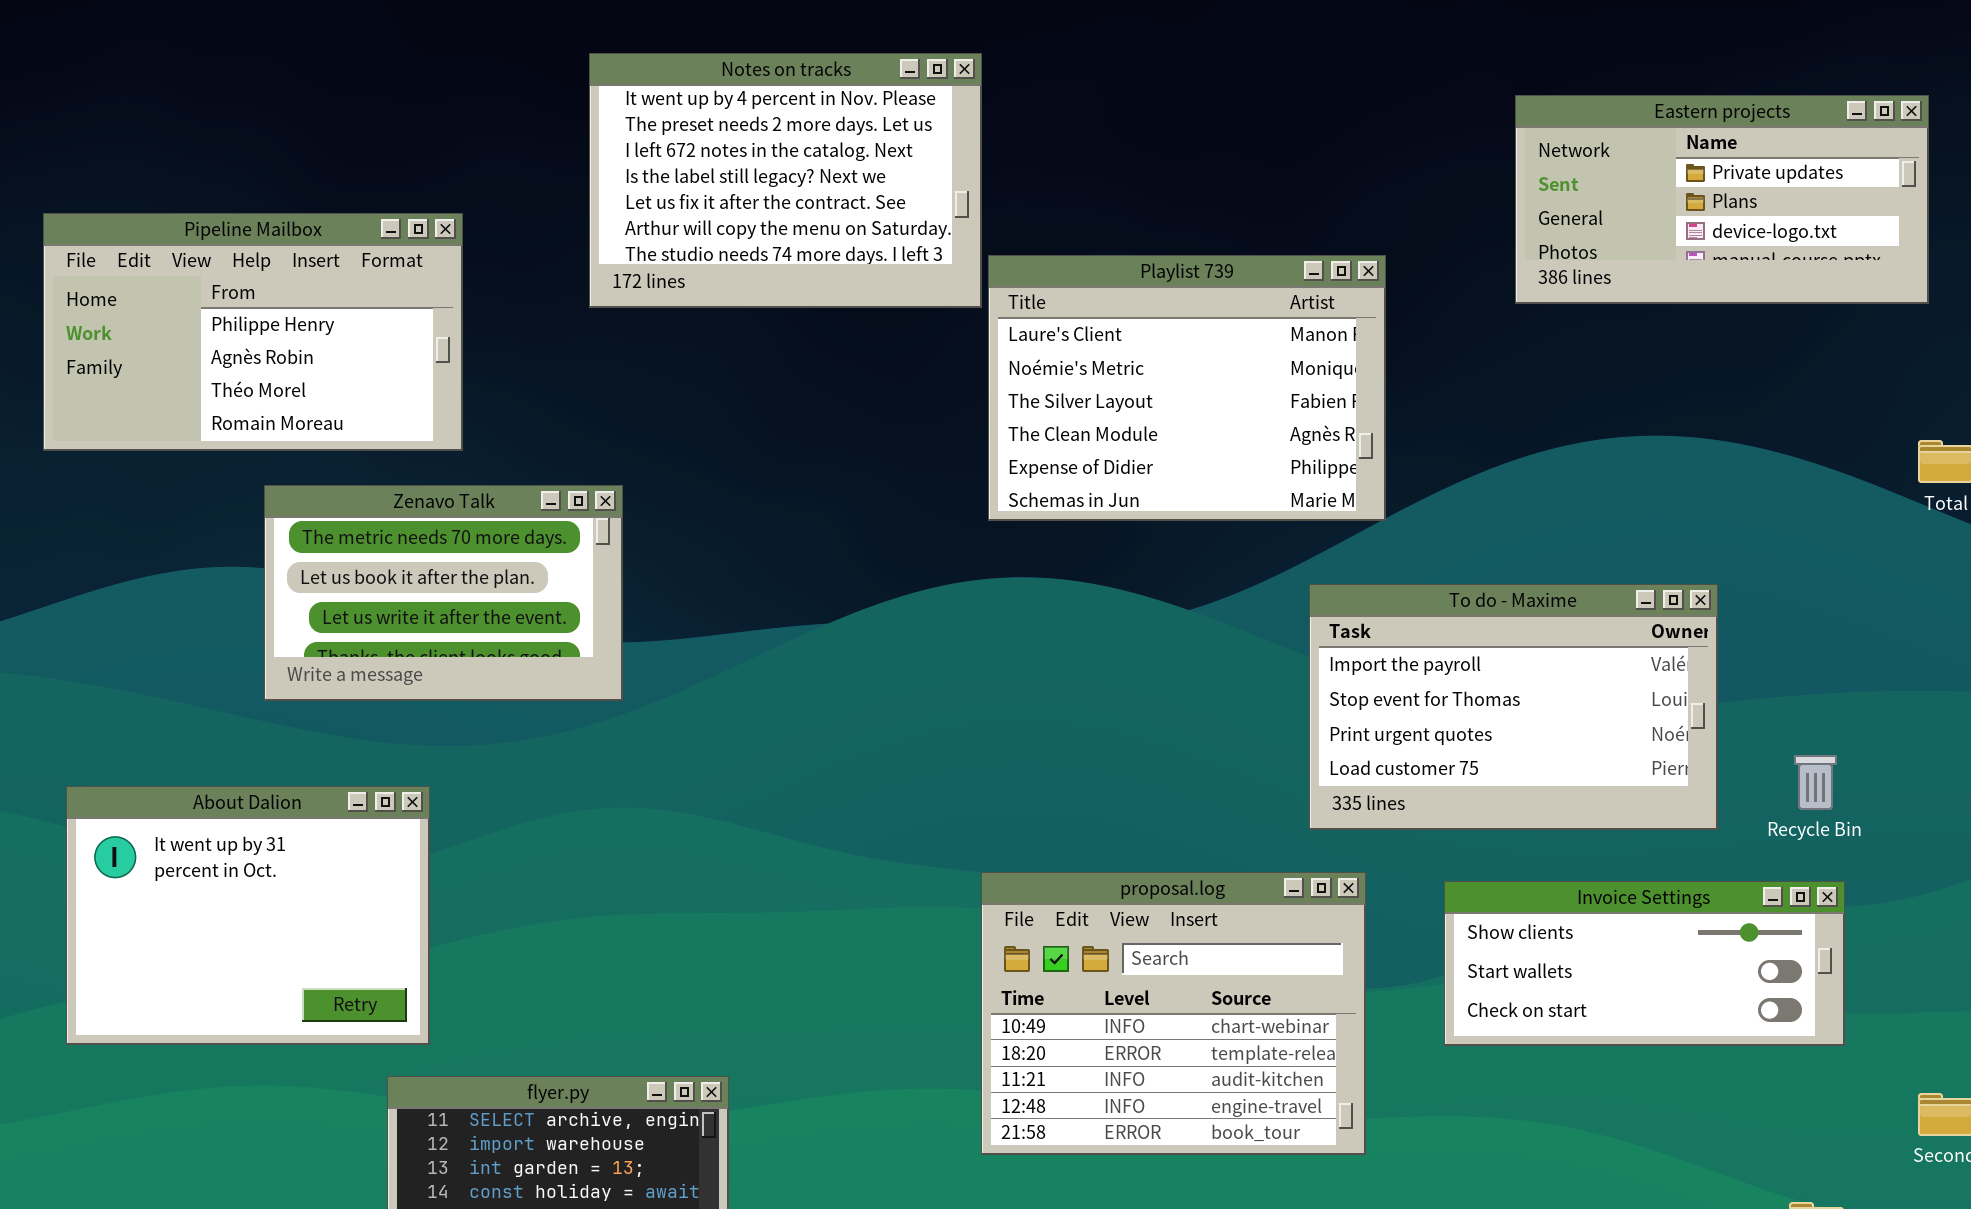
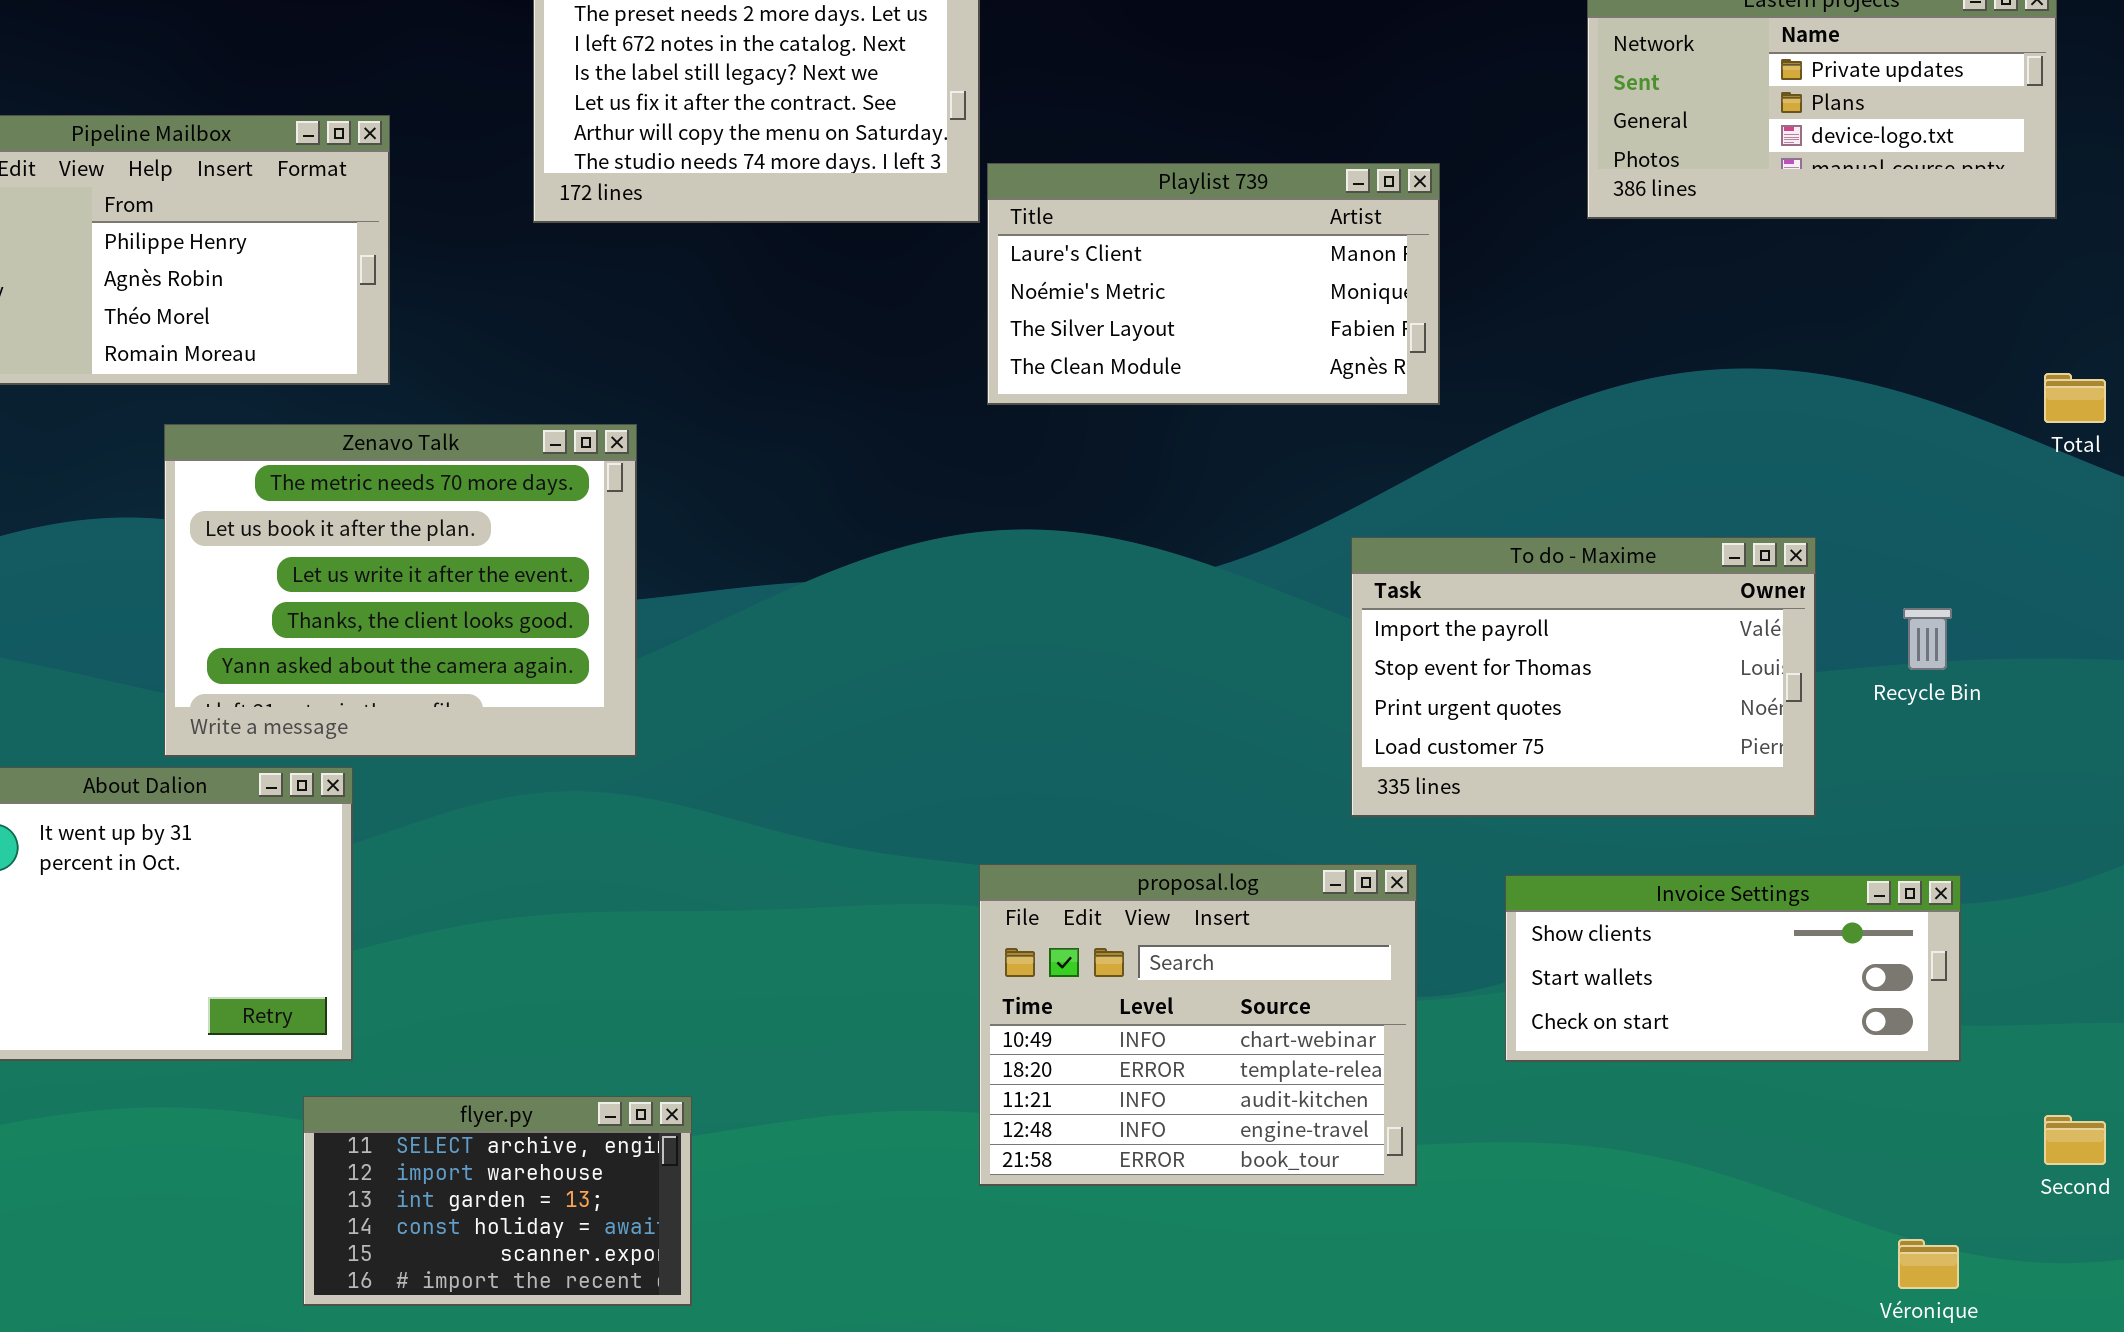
Playlist 739: [988,255,1386,521] -> [987,163,1440,405], resized
Zenavo Talk: [264,485,623,701] -> [164,424,637,757], resized
Recycle Bin: [1794,755,1837,810] -> [1903,608,1952,670], moved

